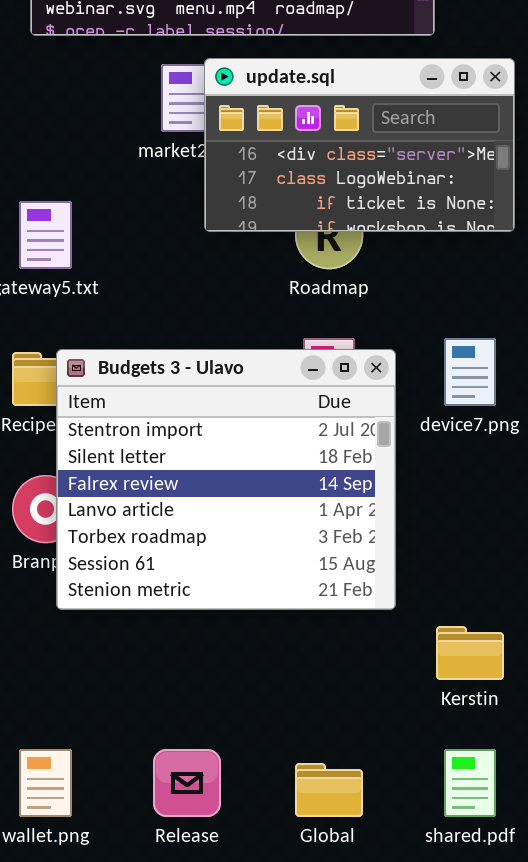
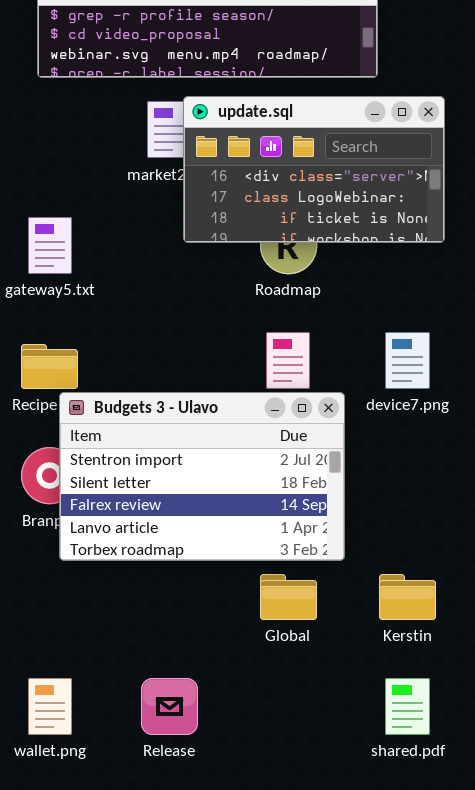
Budgets 3 - Ulavo: [56,349,396,610] -> [59,392,345,561], resized
Global: [295,763,363,817] -> [260,574,317,620], moved

